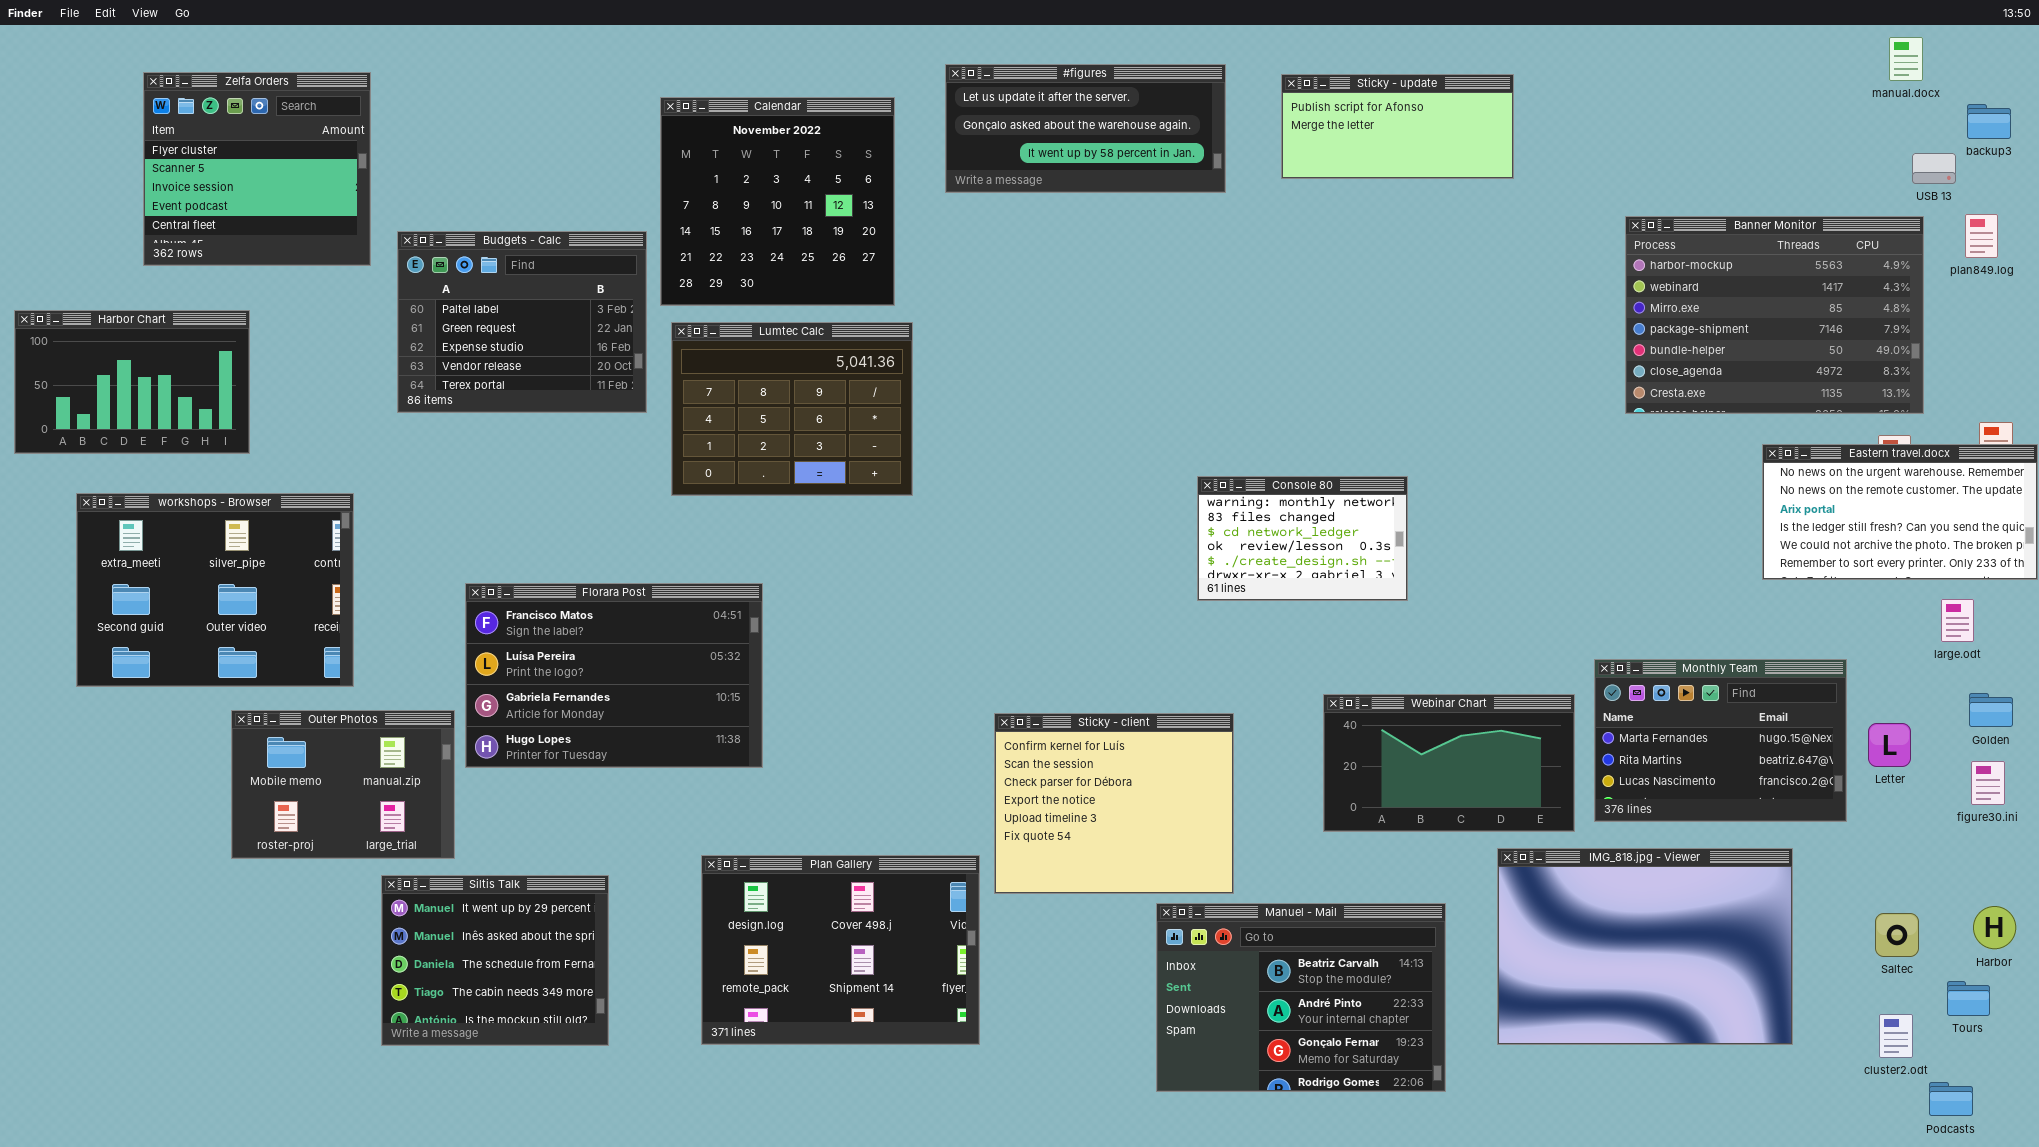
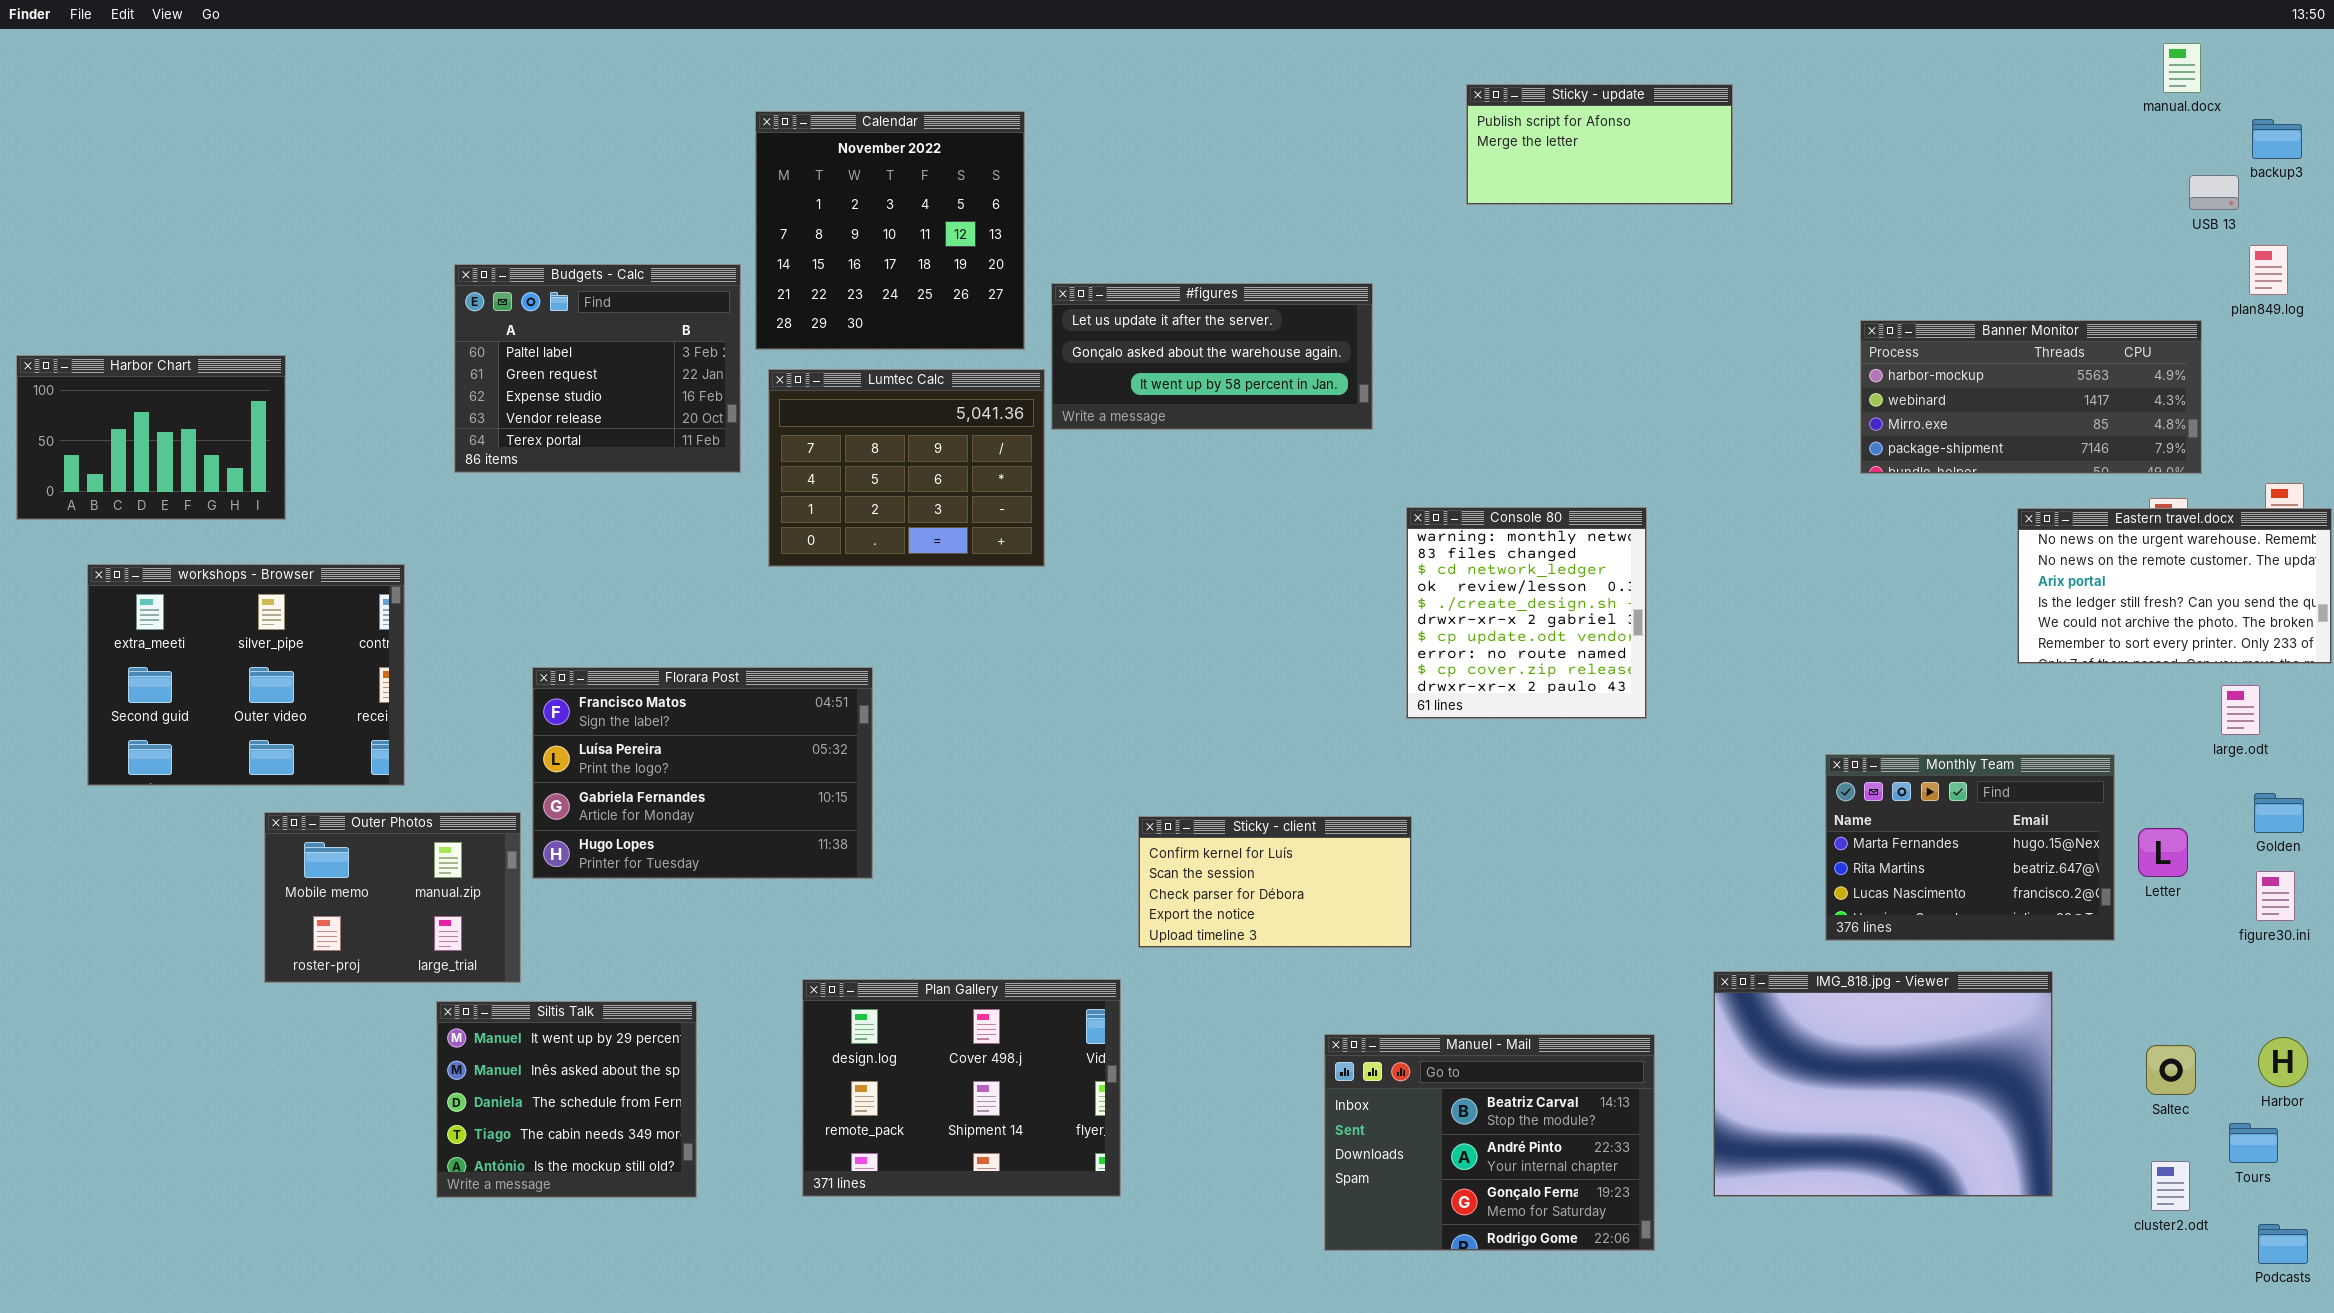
#figures: [945,64,1226,193] -> [1051,283,1373,430], moved
Zelfa Orders: [143,72,371,266] -> none, closed
Banner Monitor: [1625,216,1924,414] -> [1860,320,2202,474], resized
Console 80: [1197,476,1408,601] -> [1406,507,1647,719], moved, resized
Webinar Chart: [1323,694,1575,832] -> none, closed
Sticky - client: [994,713,1234,894] -> [1138,816,1412,948], resized
Podcasts: [1929,1082,1973,1116] -> [2258,1224,2308,1264], moved

